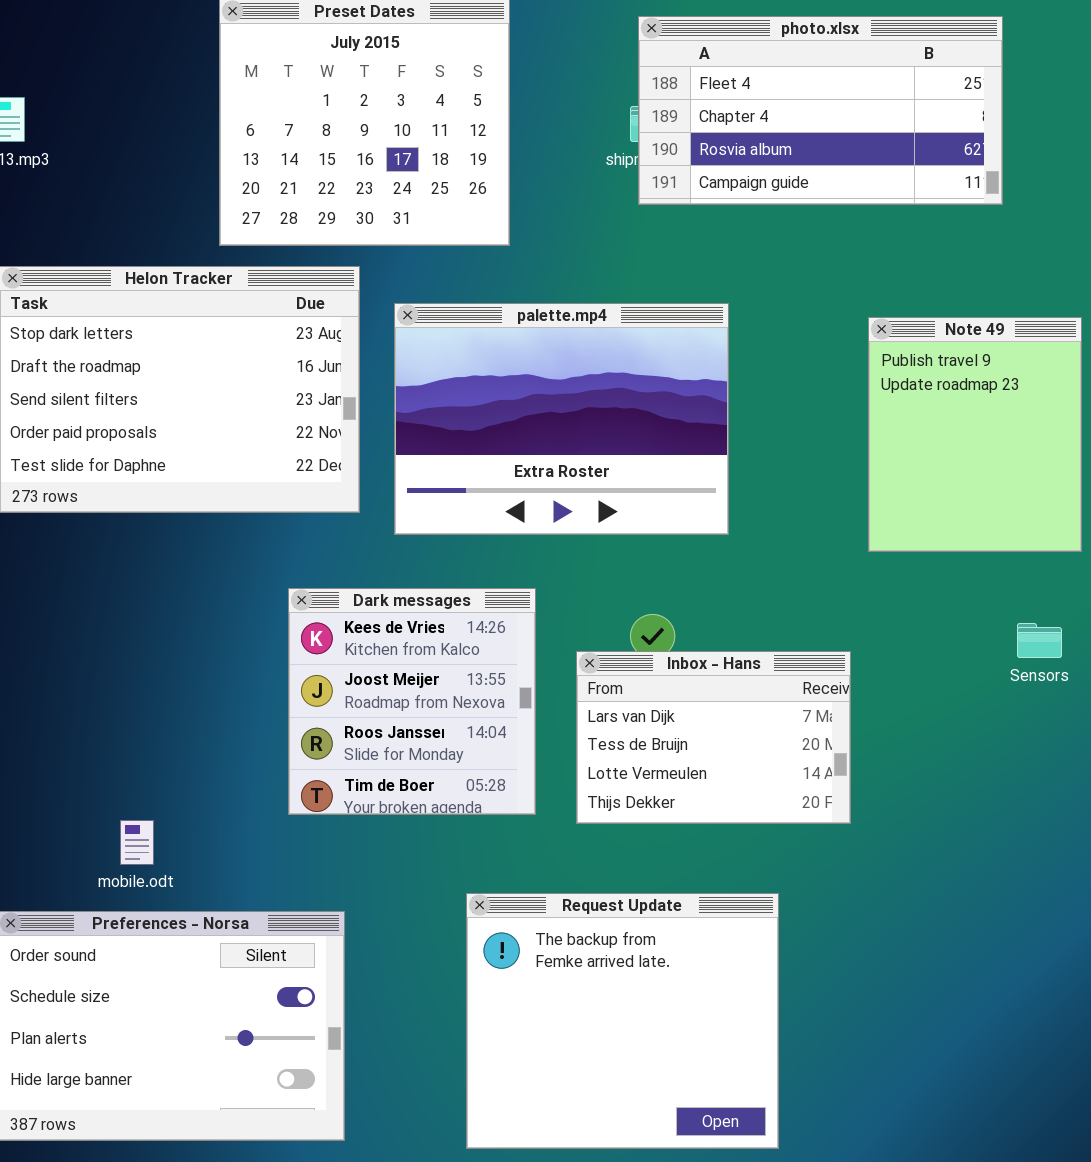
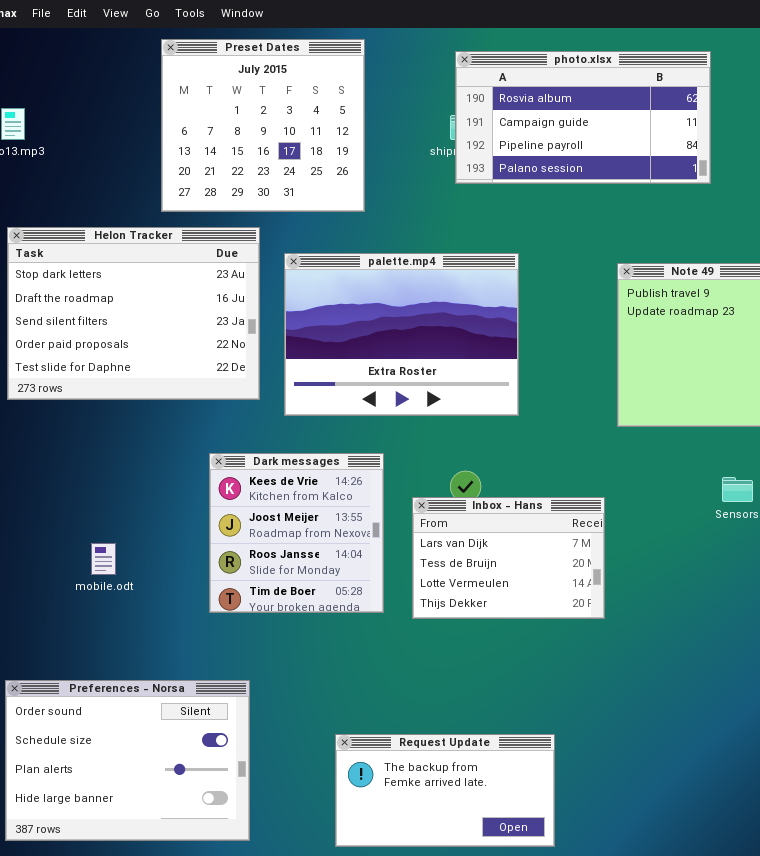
photo.xlsx: [638,16,1003,205] -> [455,51,711,184], scrolled down 2 rows
mobile.odt: [120,820,154,865] -> [91,543,116,575], moved
Request Update: [466,893,779,1149] -> [335,734,555,847], resized

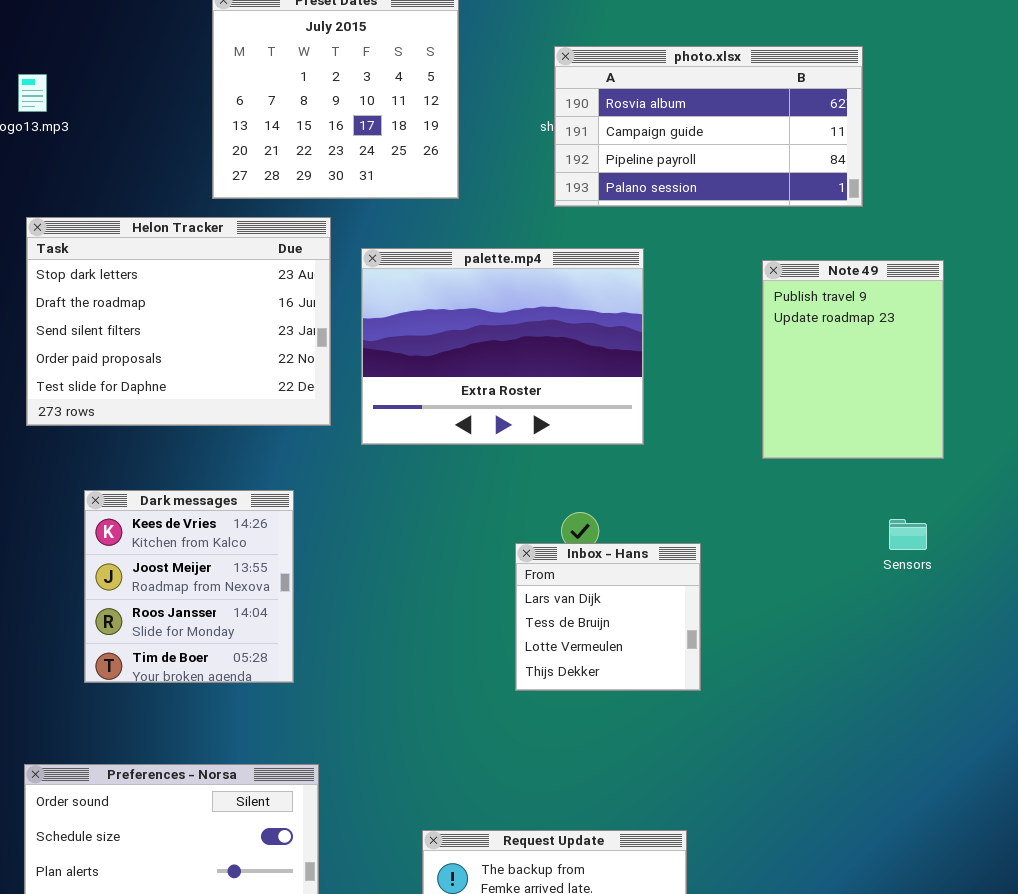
photo.xlsx: [455,51,711,184] -> [554,46,863,207], moved
Dark messages: [209,453,384,613] -> [84,490,294,683], moved
Inbox - Hans: [412,497,605,619] -> [515,543,701,691], resized

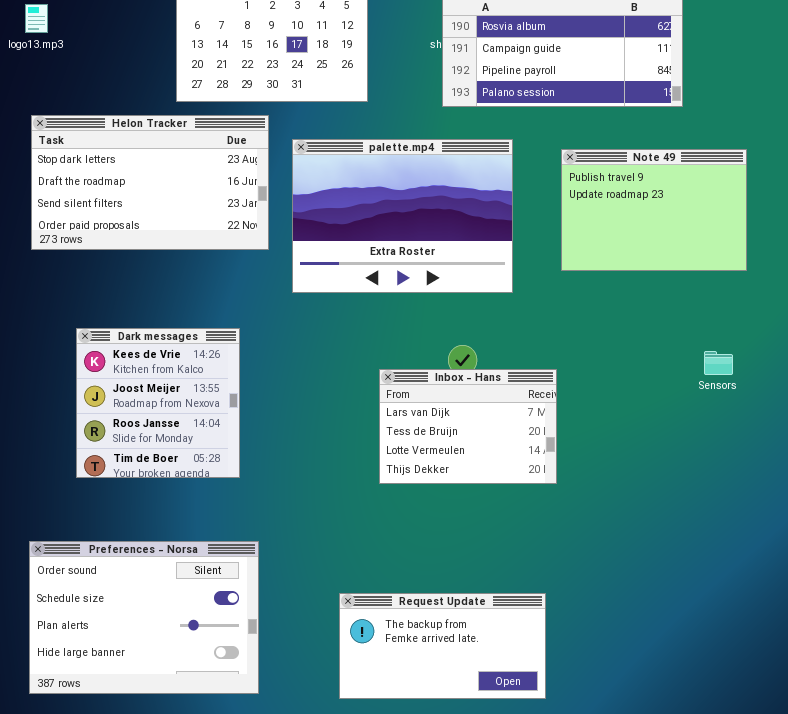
Helon Tracker: [26,217,331,426] -> [31,115,269,250], resized
Note 49: [762,260,944,459] -> [561,149,747,271], resized
Inbox - Hans: [515,543,701,691] -> [379,369,557,484], resized

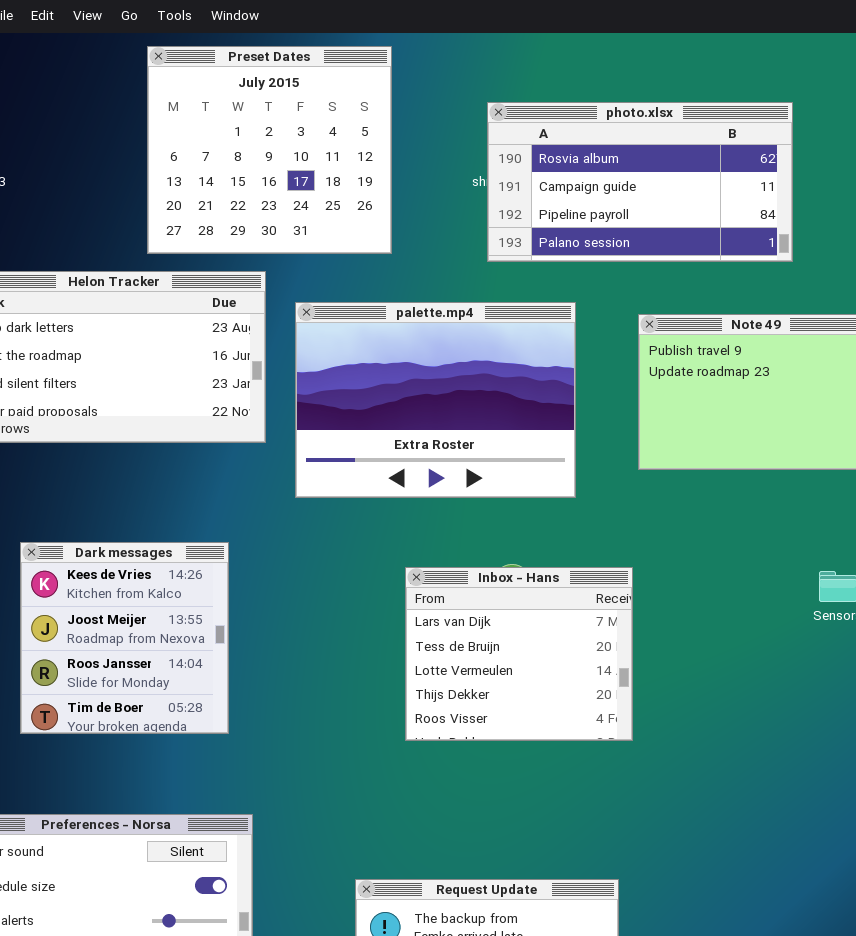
Inbox - Hans: [379,369,557,484] -> [405,567,633,741], resized

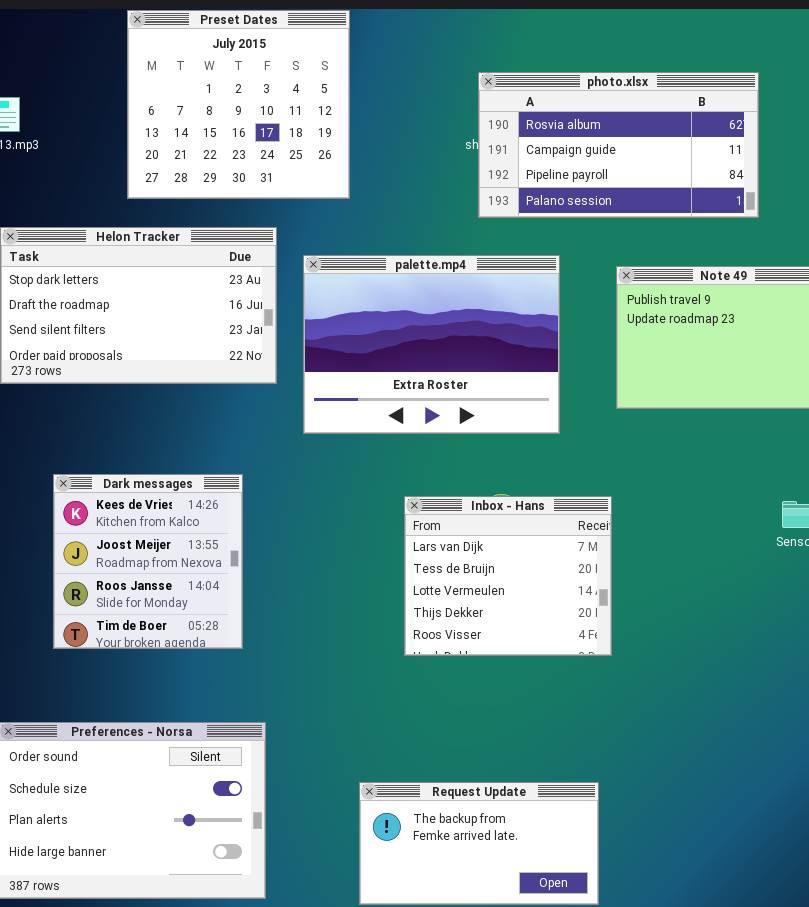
Preset Dates: [147,46,392,254] -> [127,10,350,199], moved

